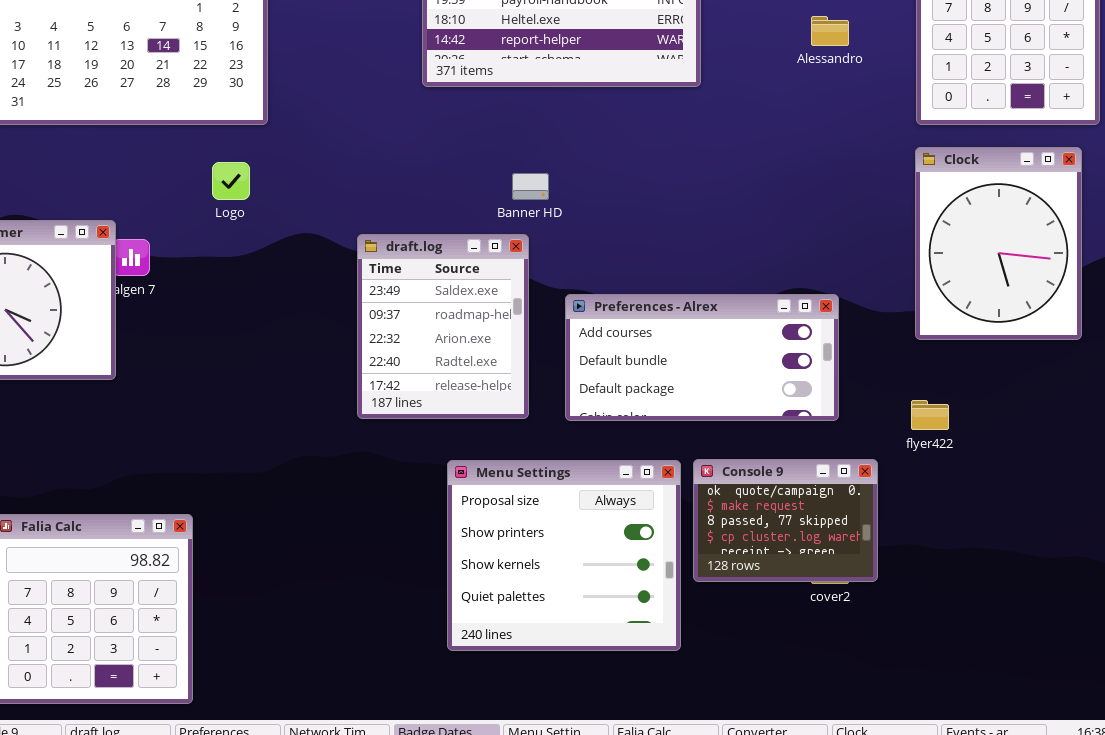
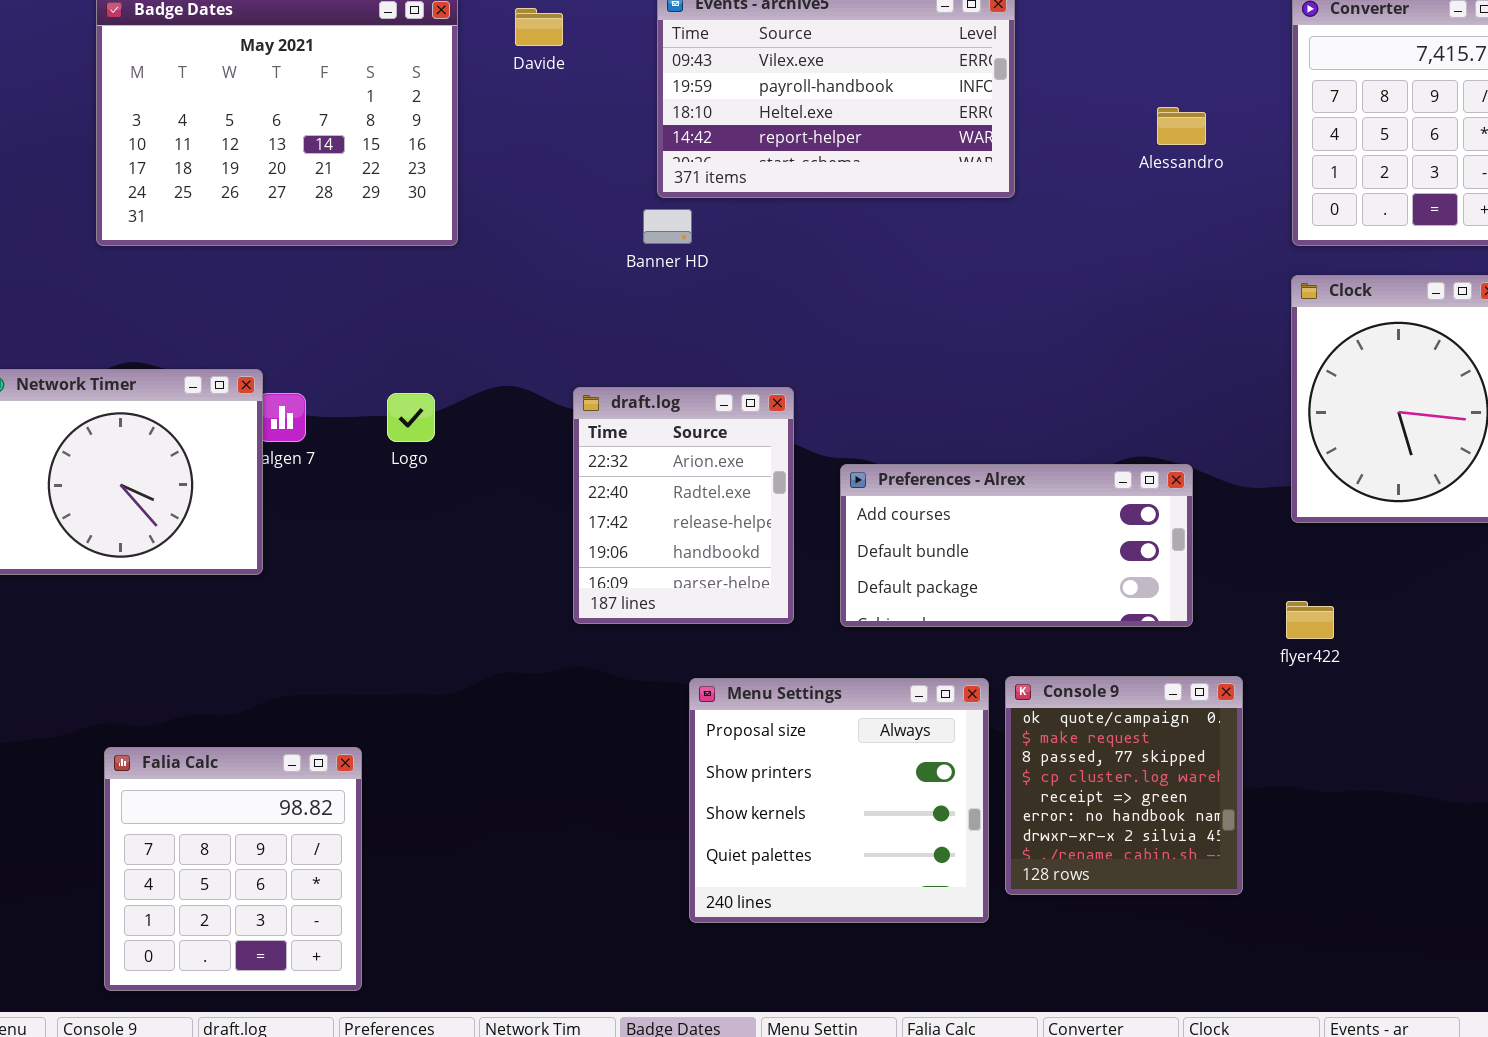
Logo: [212,162,250,200] -> [387,393,435,442], moved
Banner HD: [512,173,549,200] -> [643,209,692,244], moved
draft.log: [357,234,529,419] -> [573,387,794,624], scrolled down 2 rows
Console 9: [693,459,878,582] -> [1005,676,1243,895], resized

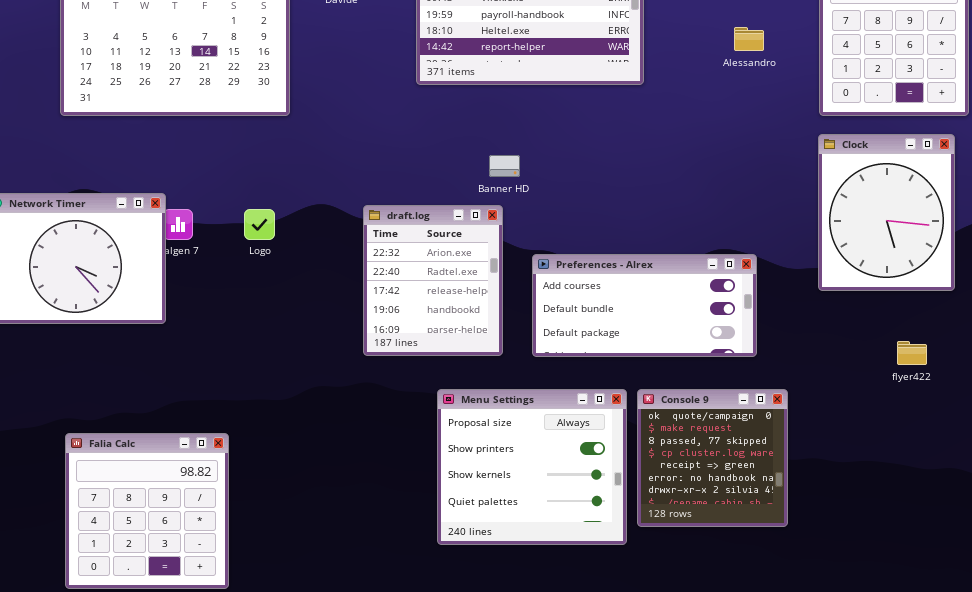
Banner HD: [643,209,692,244] -> [489,155,520,177], moved
flyer422: [1286,601,1334,639] -> [897,341,927,365], moved

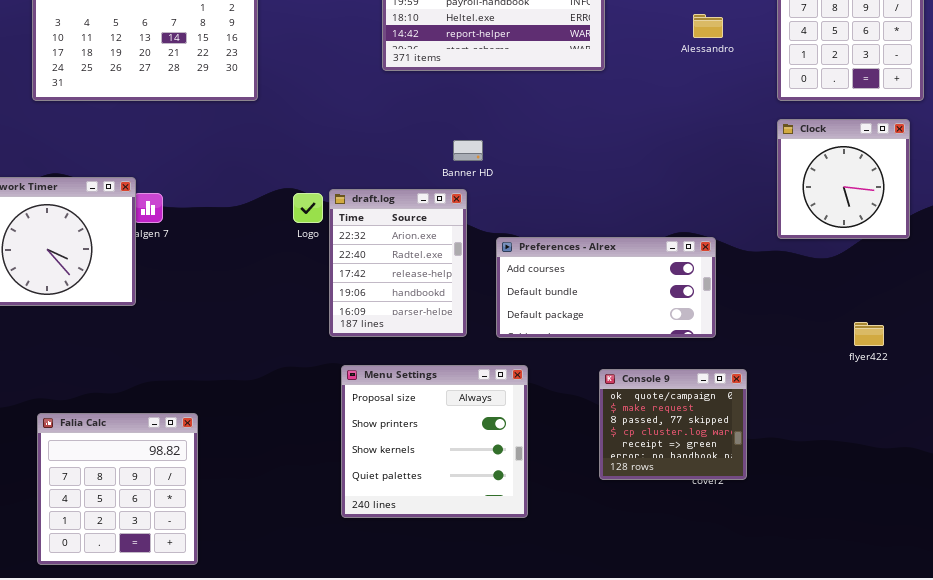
Clock: [818,134,955,291] -> [777,119,910,239], resized
Logo: [244,209,275,240] -> [293,193,323,223], moved
Console 9: [637,389,788,527] -> [599,369,747,480], resized
Menu Settings: [437,389,627,545] -> [341,365,528,518], moved

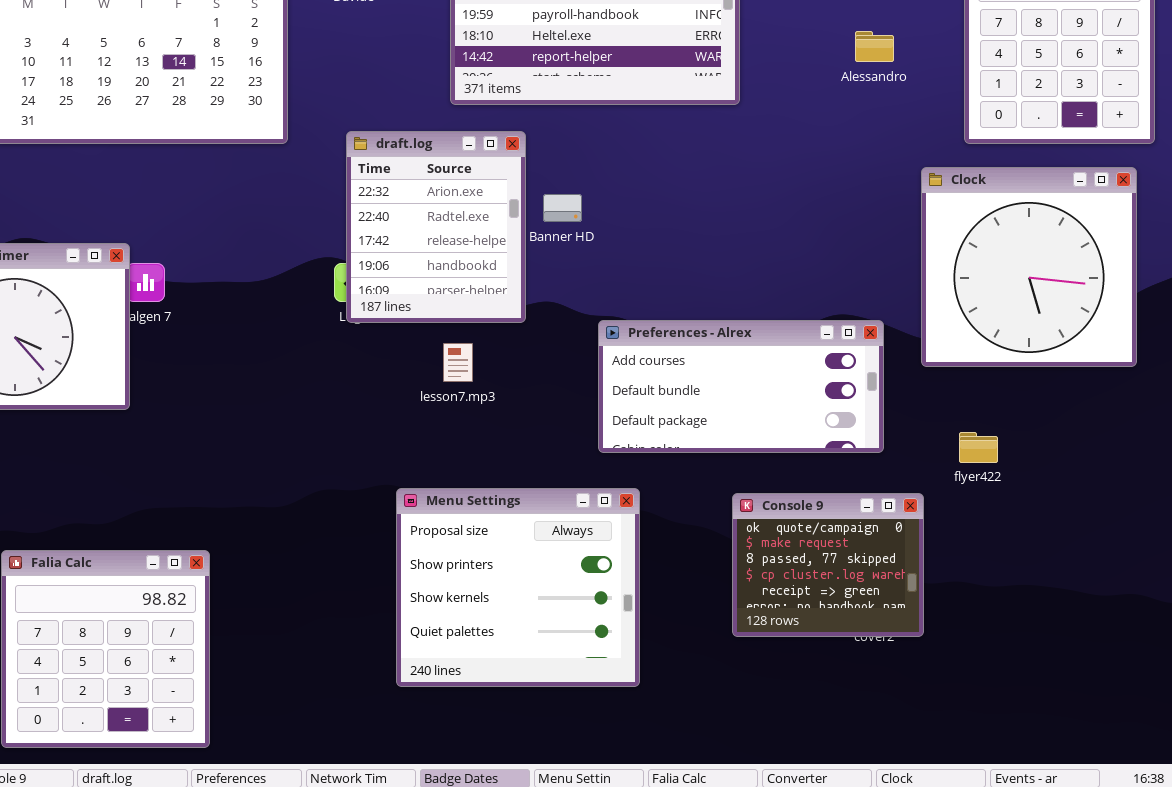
Clock: [777,119,910,239] -> [921,167,1137,367], resized
draft.log: [329,189,467,337] -> [346,131,526,323], moved
flyer422: [854,322,884,346] -> [959,432,998,463], moved

